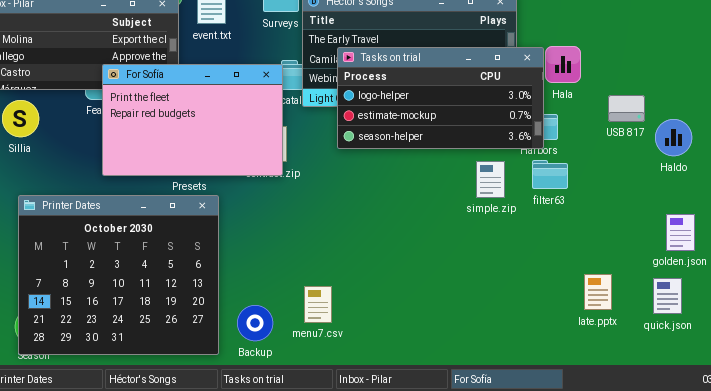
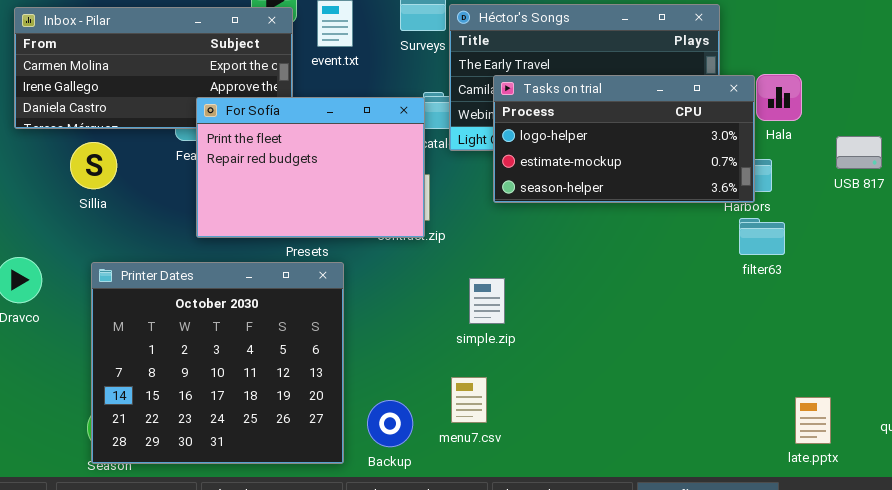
simple.zip: [476,161,505,198] -> [469,278,505,324], moved
late.pptx: [584,274,612,310] -> [795,397,831,444], moved

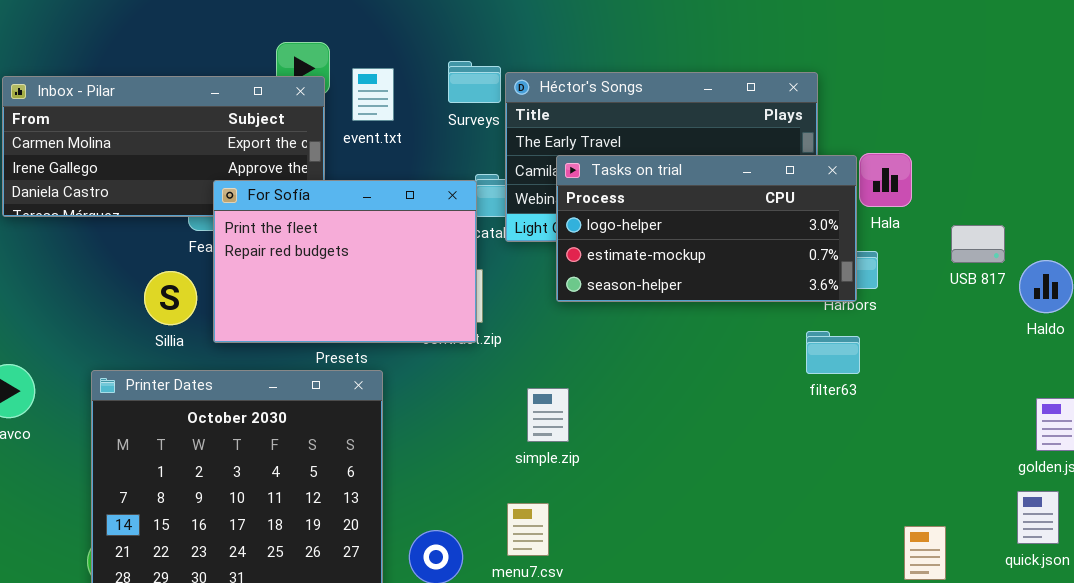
Sillia: [70,142,117,189] -> [144,271,197,325], moved
filter63: [739,218,785,255] -> [806,331,860,374], moved

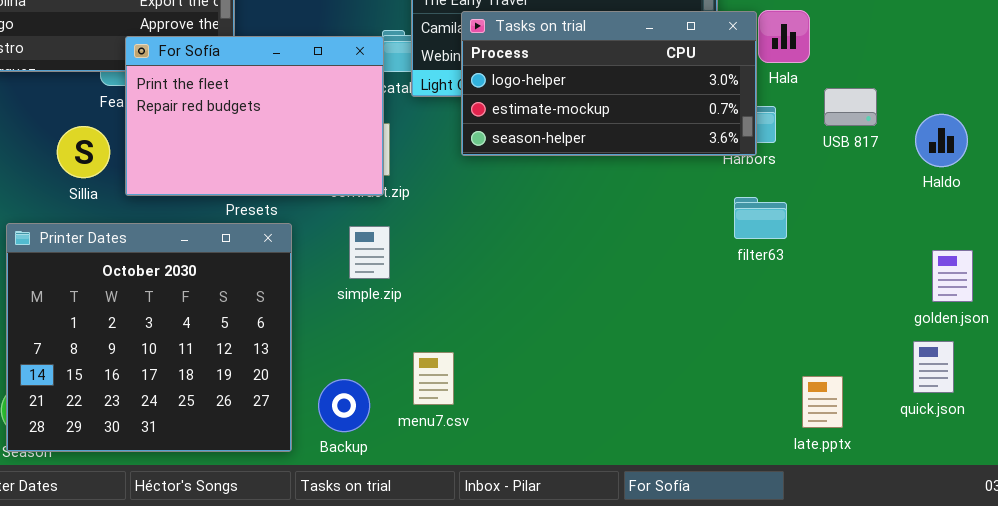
USB 817: [951,225,1005,263] -> [824,88,877,126], moved
filter63: [806,331,860,374] -> [734,197,787,239], moved
simple.zip: [527,388,569,442] -> [349,226,390,279], moved

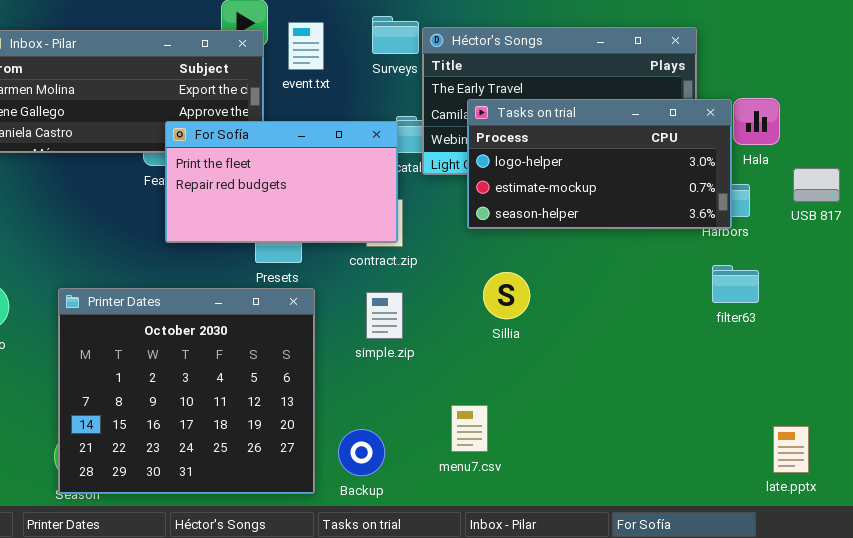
For Sofía: [125,36,384,196] -> [165,121,398,243], resized
Sillia: [57,126,110,178] -> [483,272,530,319], moved
menu7.csv: [413,352,454,405] -> [451,405,488,452], moved

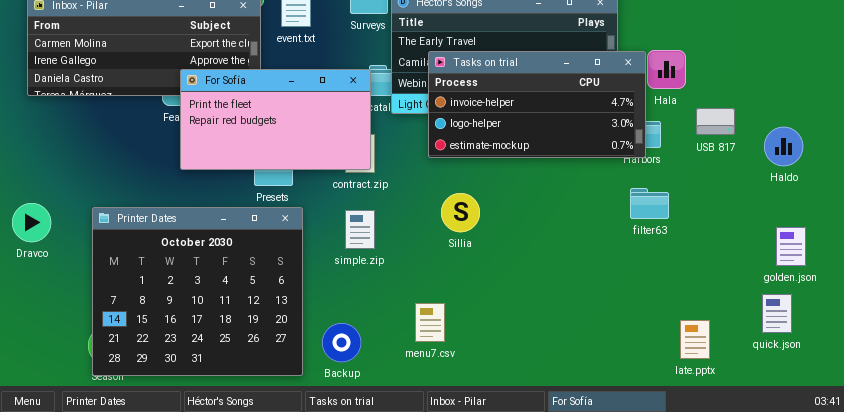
Tasks on trial: [467,99,732,229] -> [428,51,646,158], scrolled up 1 row

